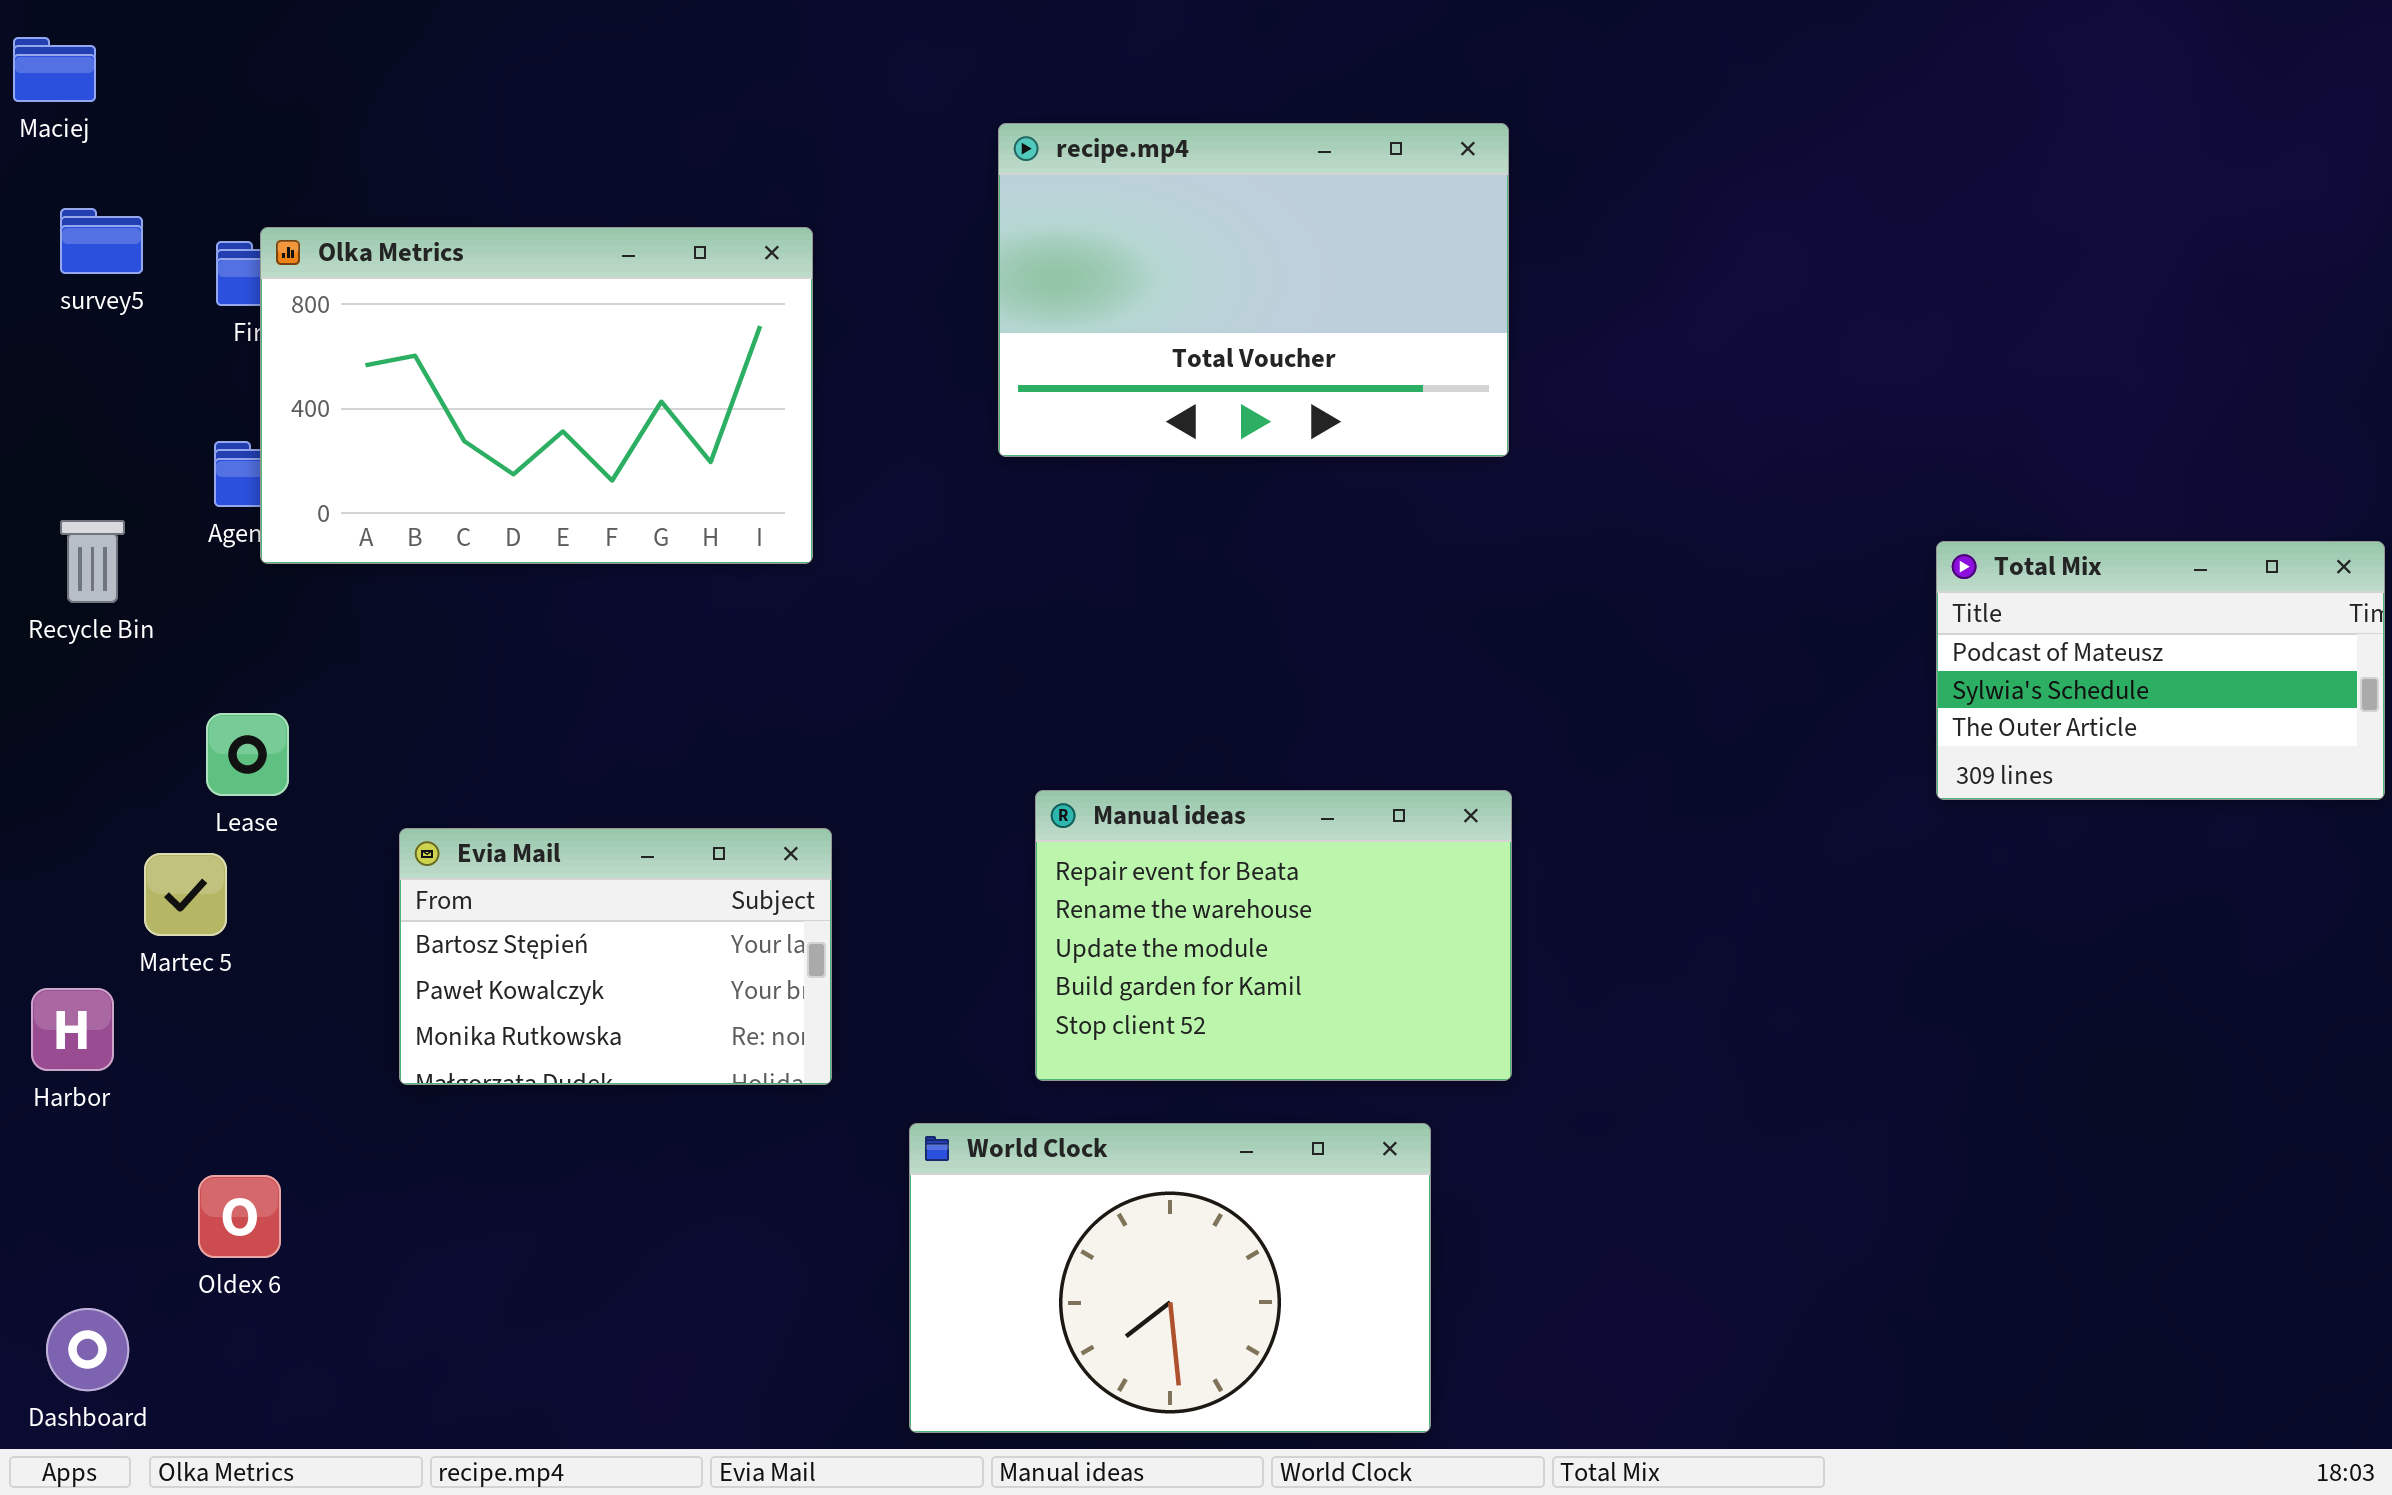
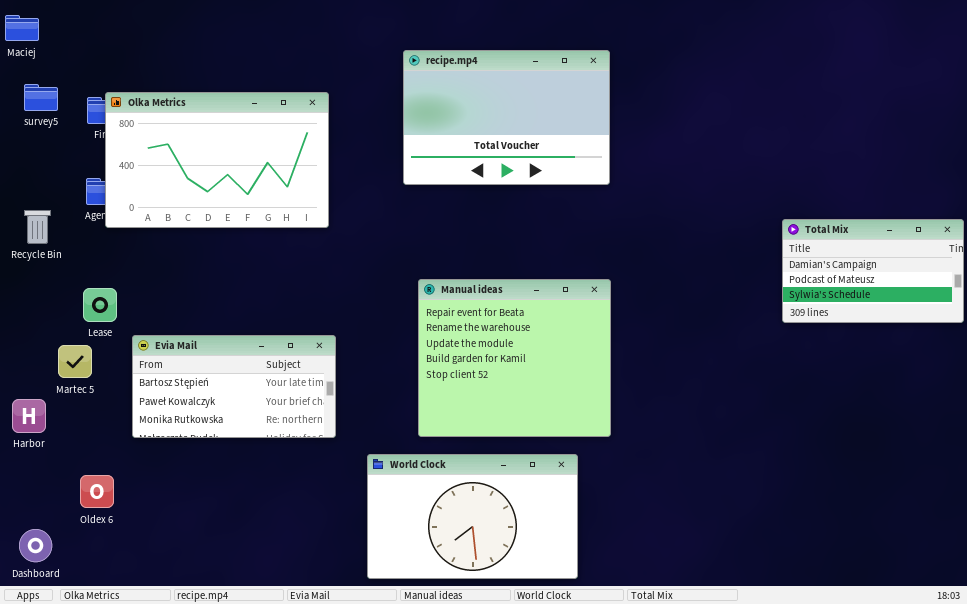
Total Mix: [1936,541,2385,800] -> [782,219,964,323], scrolled up 1 row
Manual ideas: [1035,790,1512,1081] -> [418,279,611,437], resized
Evia Mail: [399,828,832,1085] -> [132,335,336,438], resized

